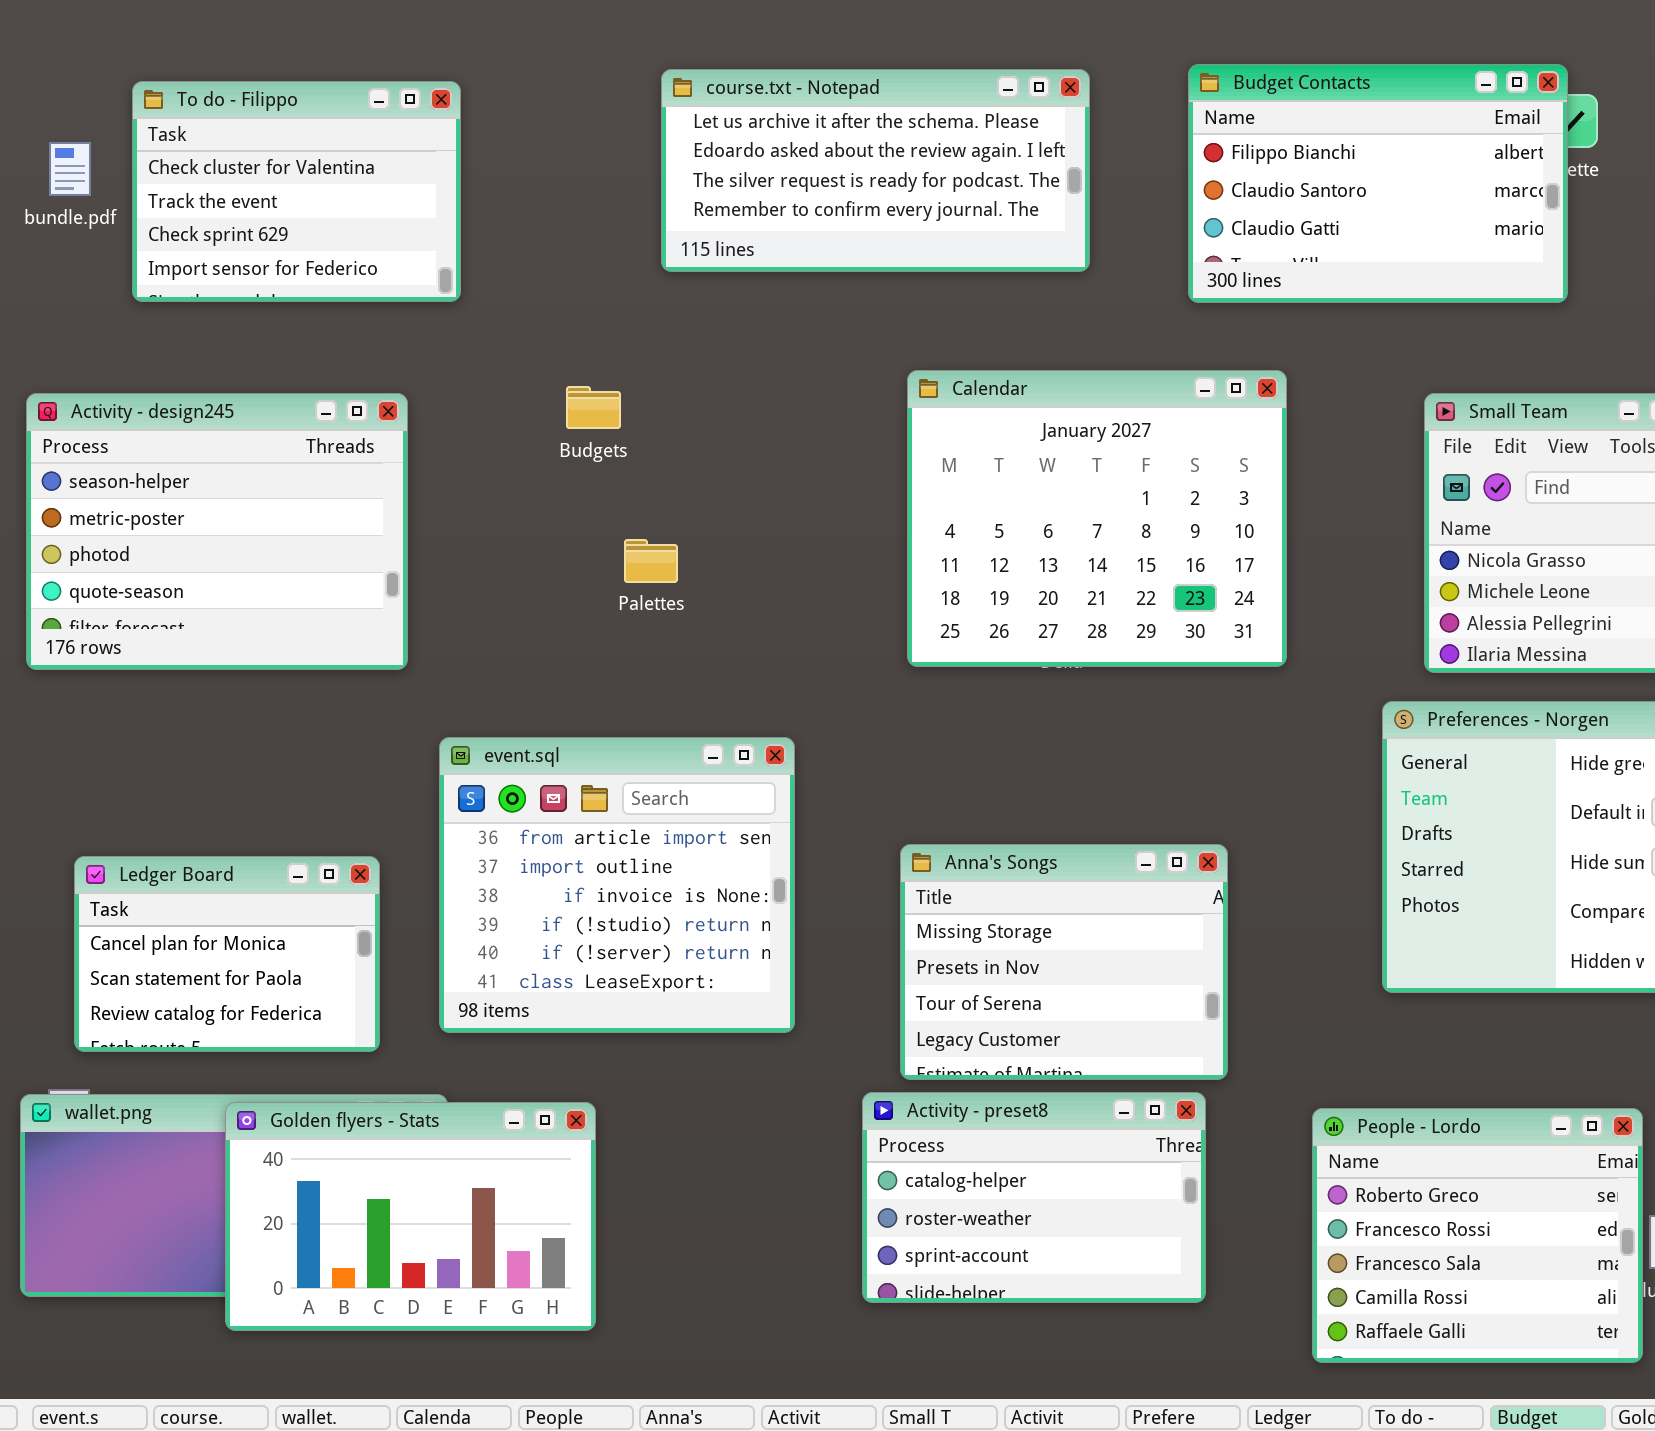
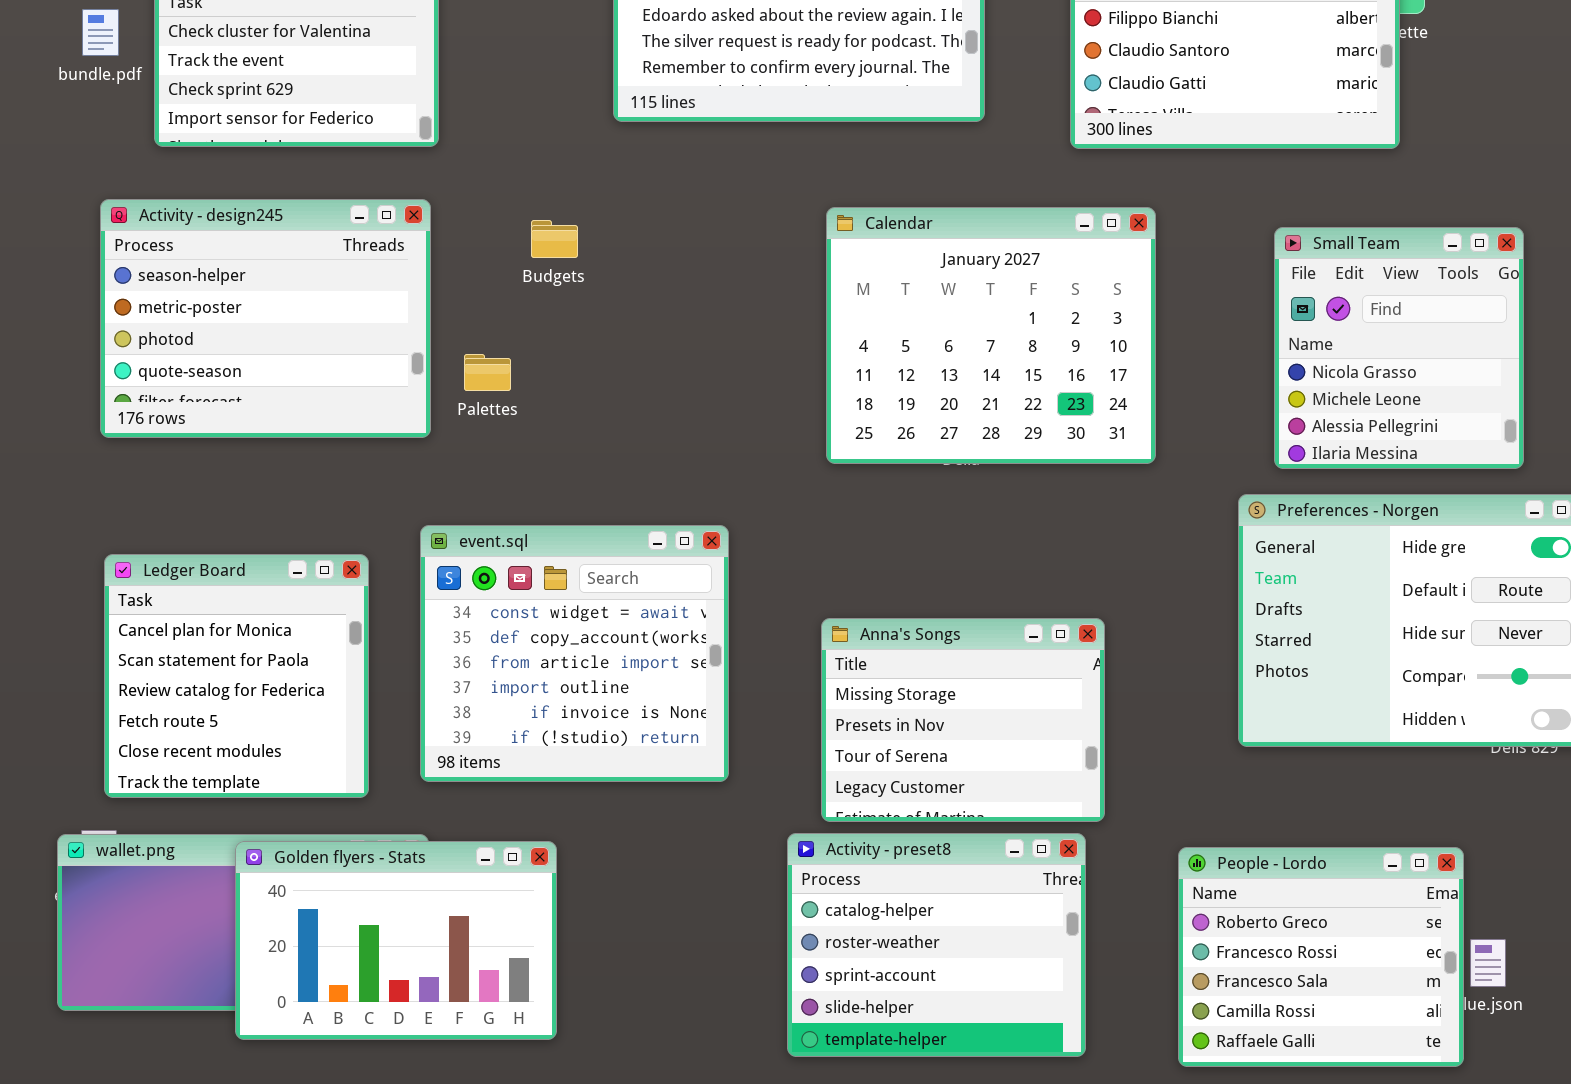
Activity - design245: [26,393,408,670] -> [100,199,431,438], moved
Palettes: [624,539,678,583] -> [464,354,511,391], moved
event.sql: [439,737,795,1033] -> [420,525,729,782], scrolled up 2 rows
Ledger Board: [74,856,380,1052] -> [104,554,369,798], resized
Activity - preset8: [862,1092,1206,1303] -> [787,833,1086,1057], resized

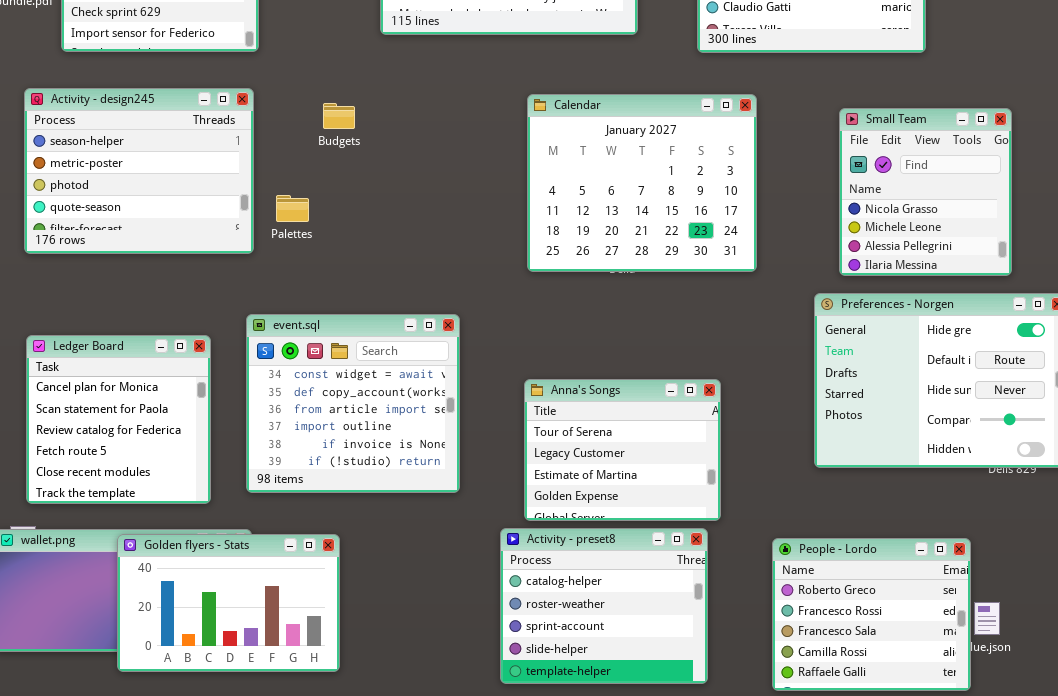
Anna's Songs: [821,618,1105,822] -> [524,379,721,521], scrolled down 2 rows

